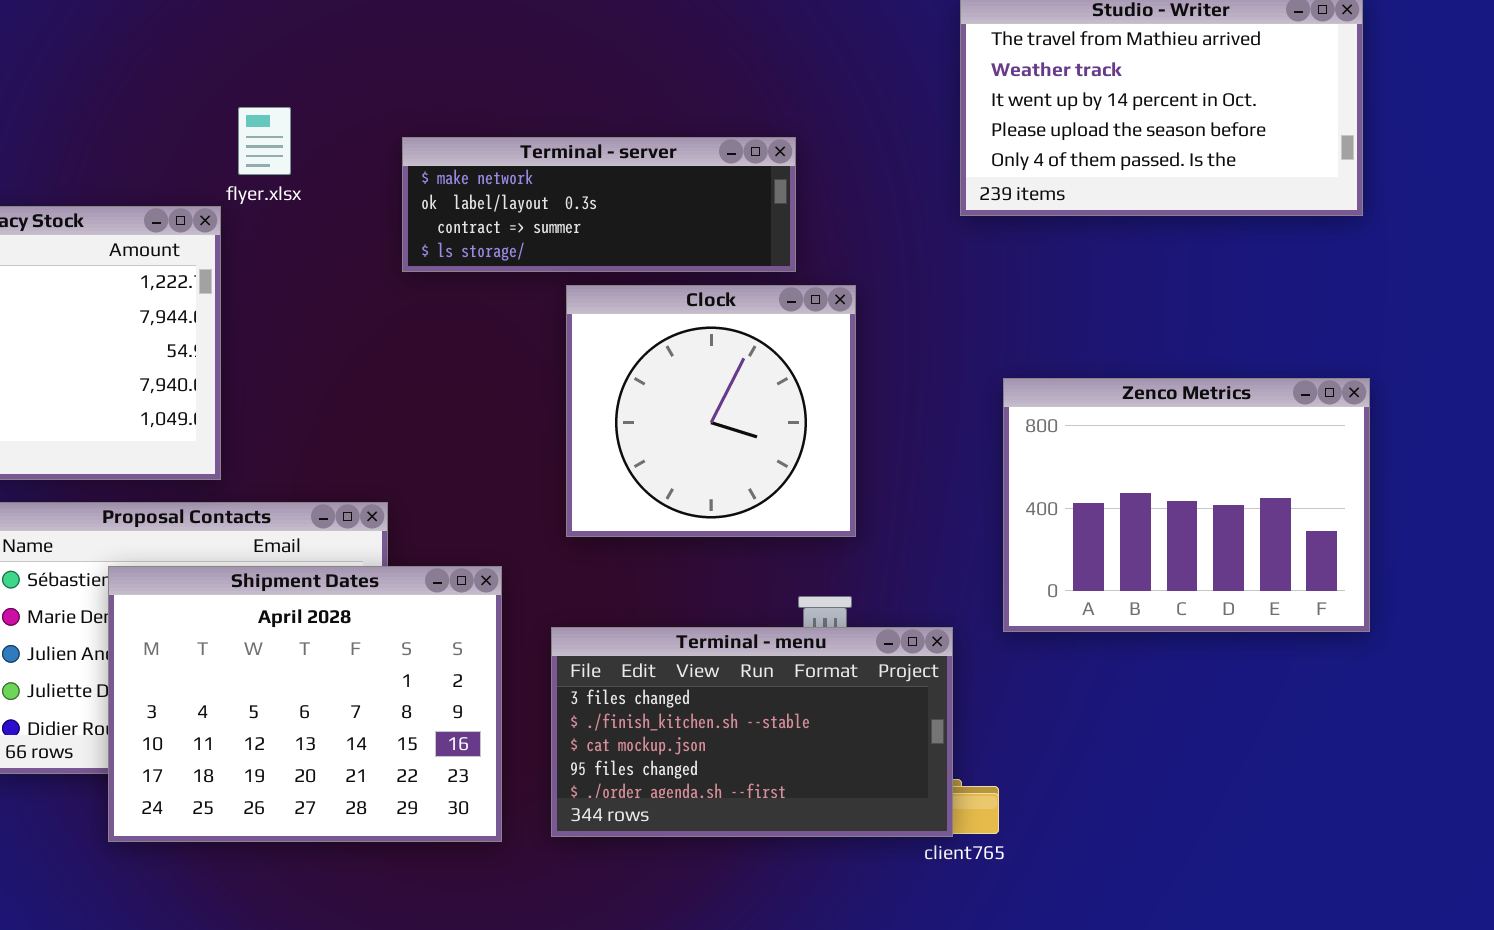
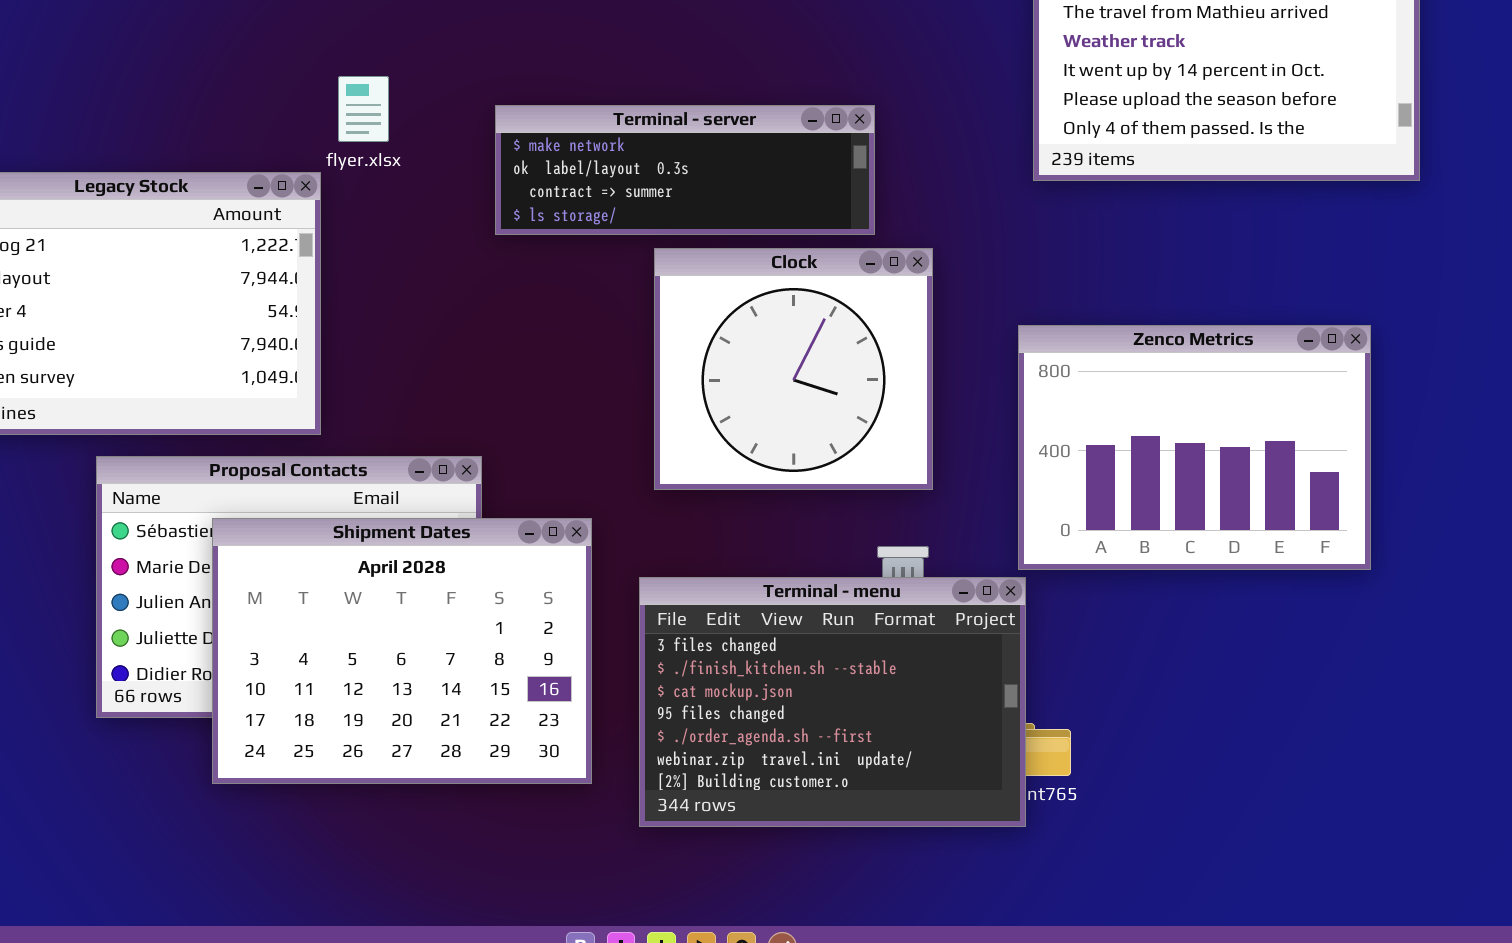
Zenco Metrics: [1003,378,1370,632] -> [1018,325,1371,570], moved
Terminal - menu: [551,627,953,837] -> [639,577,1026,827], resized

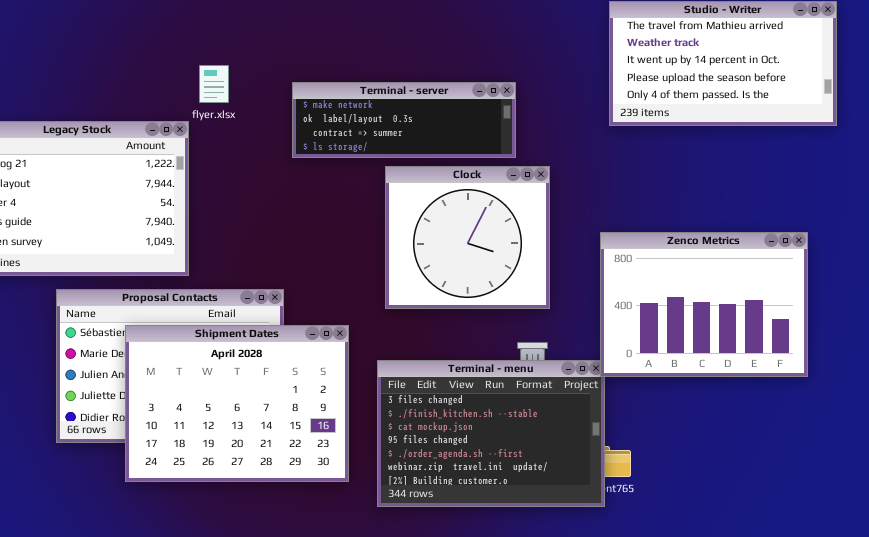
Zenco Metrics: [1018,325,1371,570] -> [600,232,808,377], moved

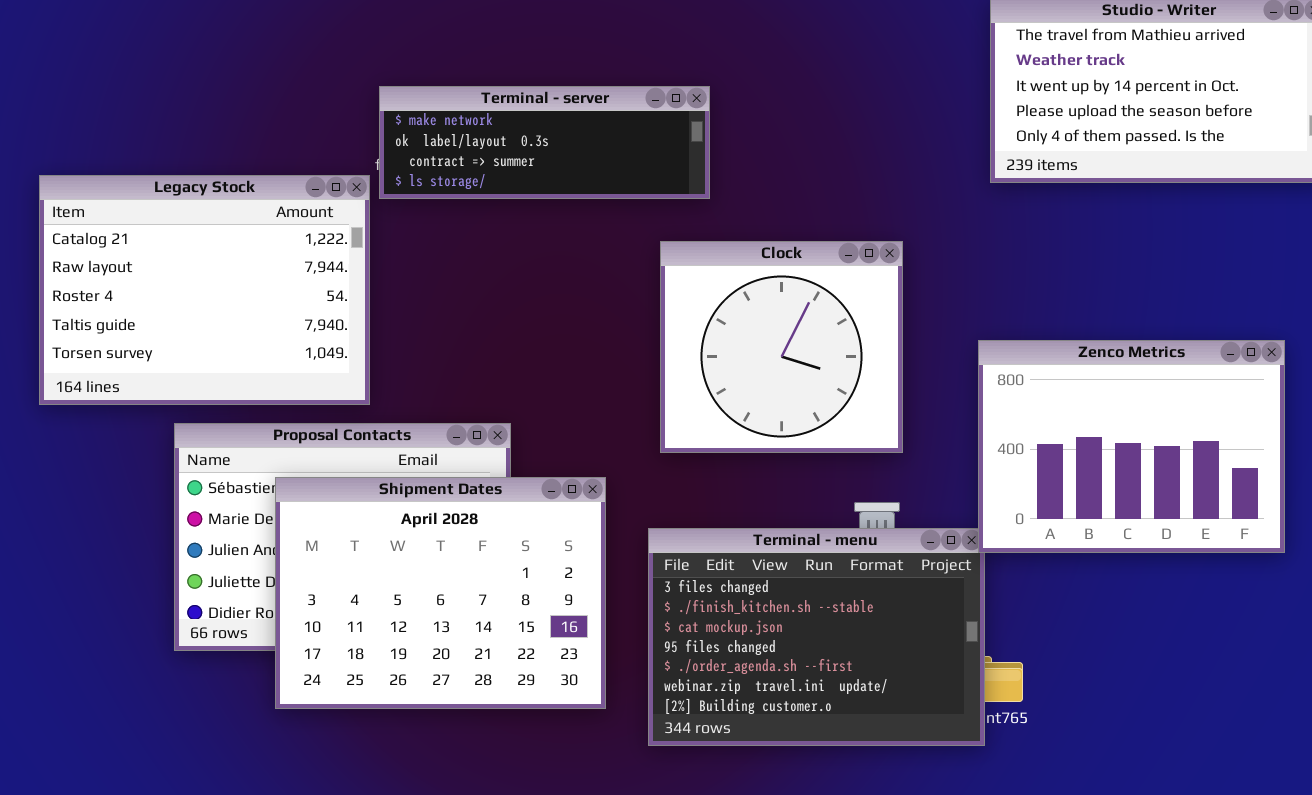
Terminal - server: [292,82,516,158] -> [379,86,710,199], moved

